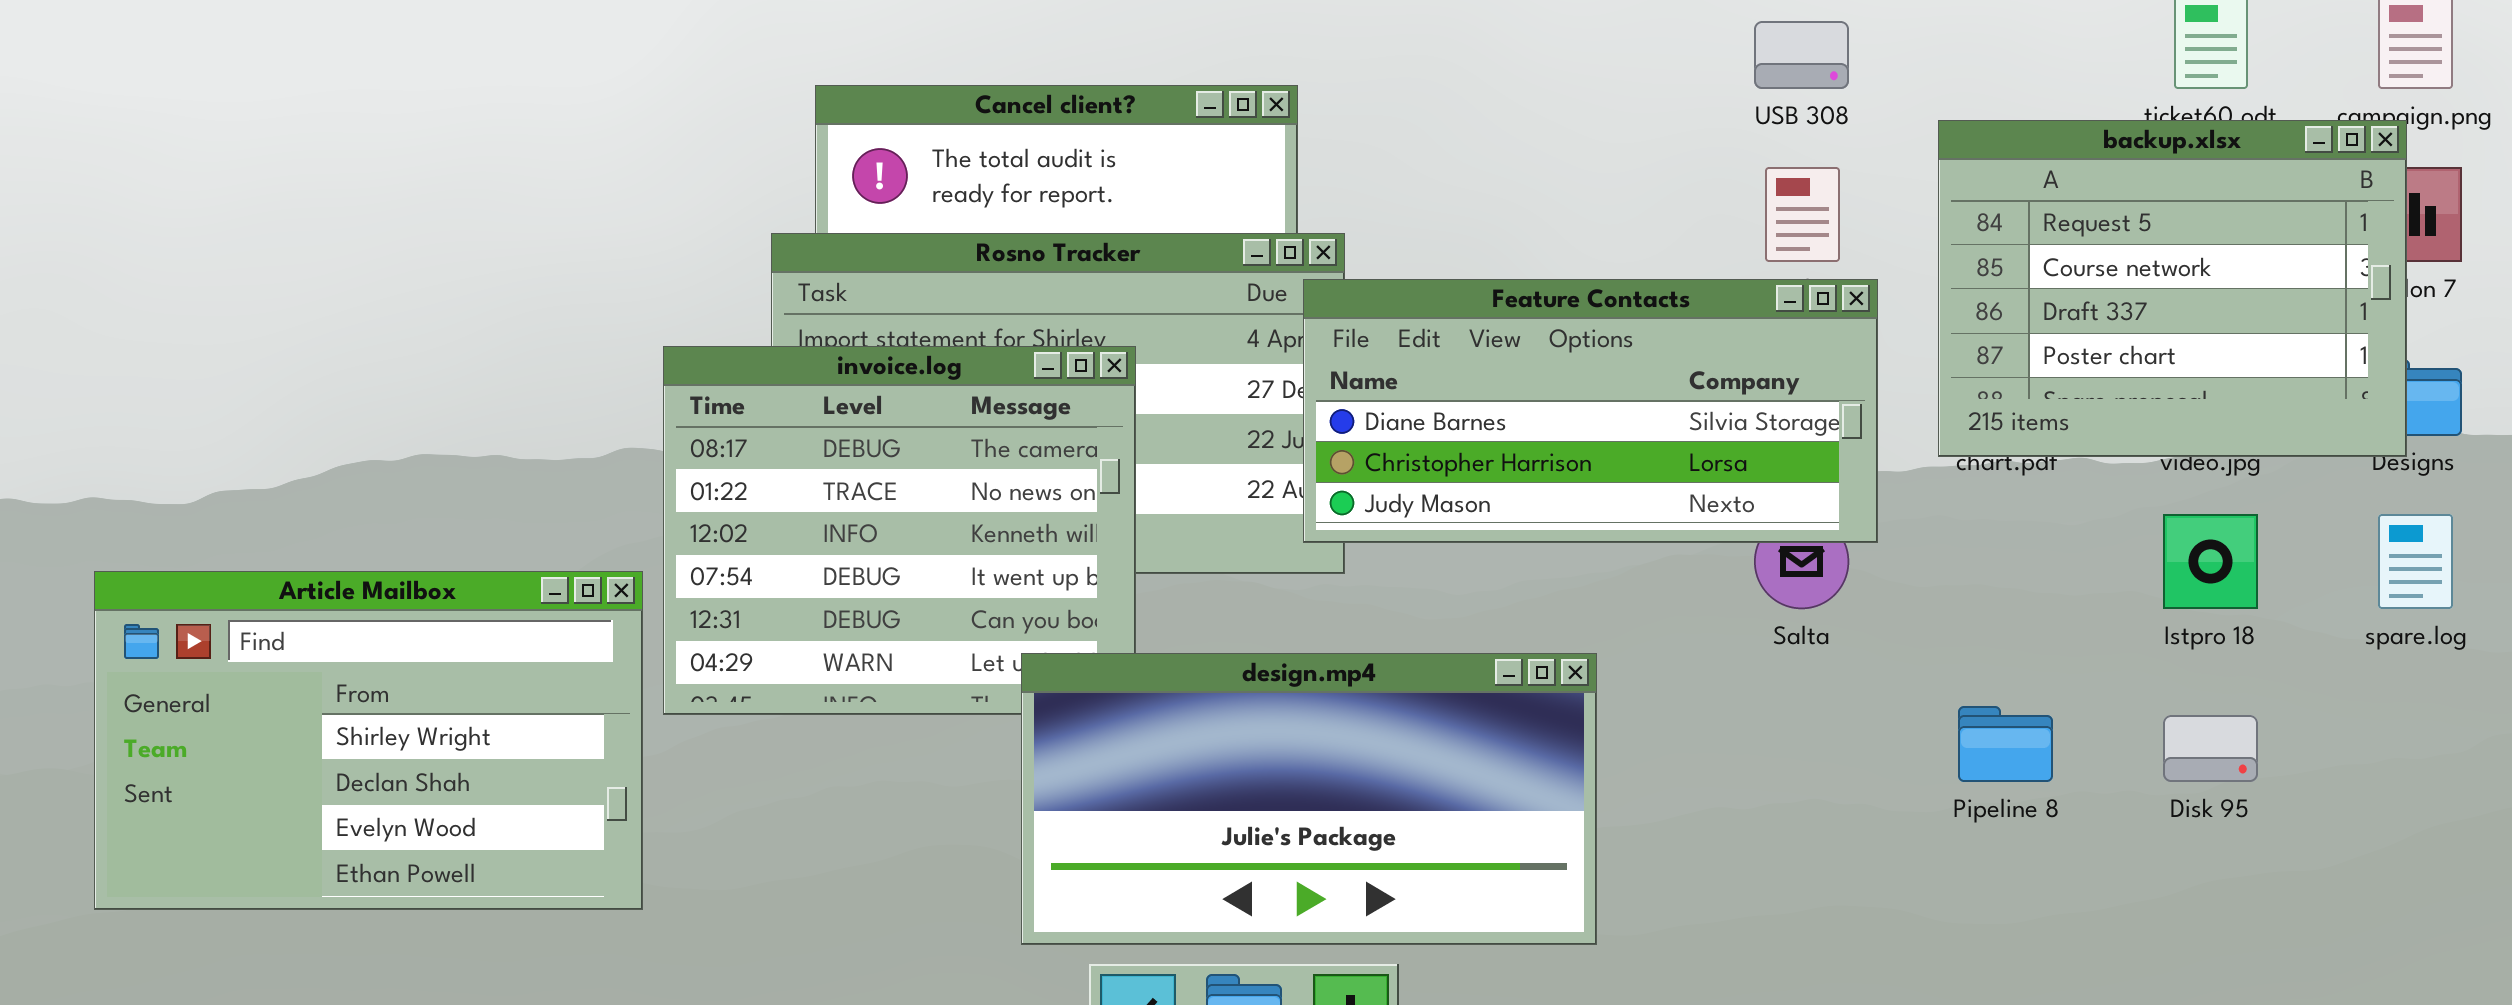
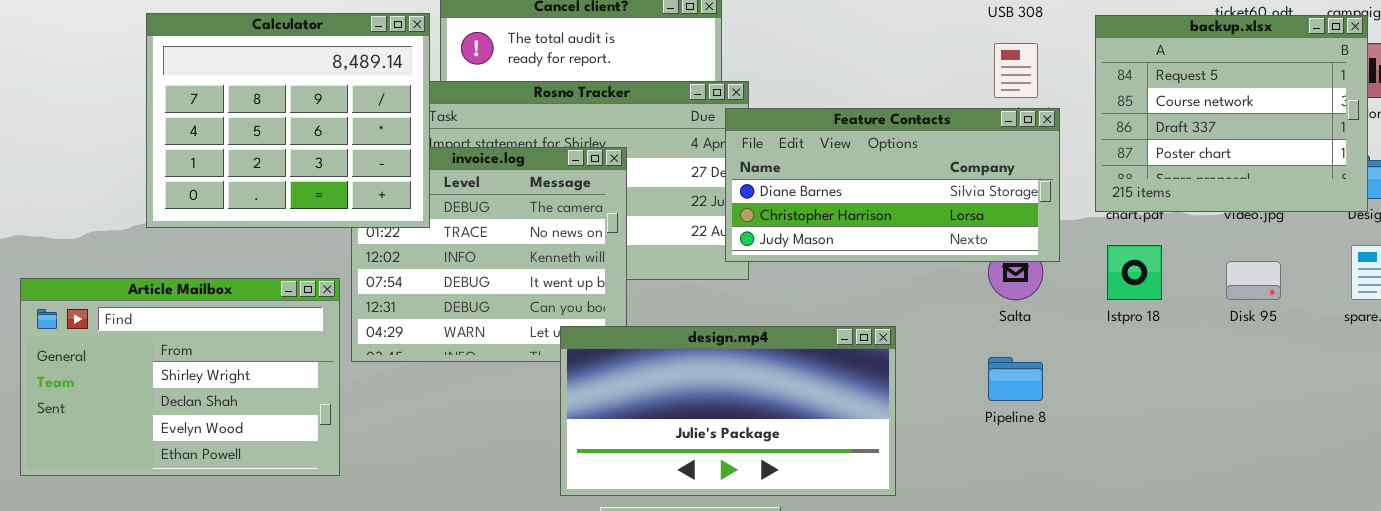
Calculator: none -> [146,13,430,228], opened
Istpro 18: [2163,514,2258,609] -> [1107,245,1162,300], moved
Pipeline 8: [1958,706,2053,782] -> [988,357,1043,401], moved
Disk 95: [2163,715,2258,782] -> [1226,261,1281,300], moved

